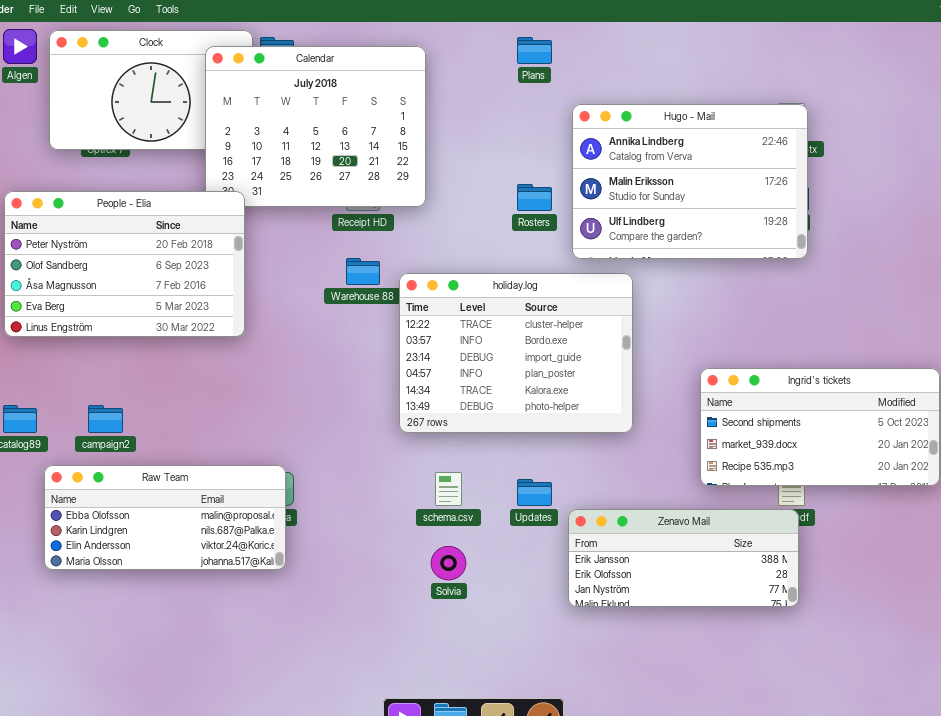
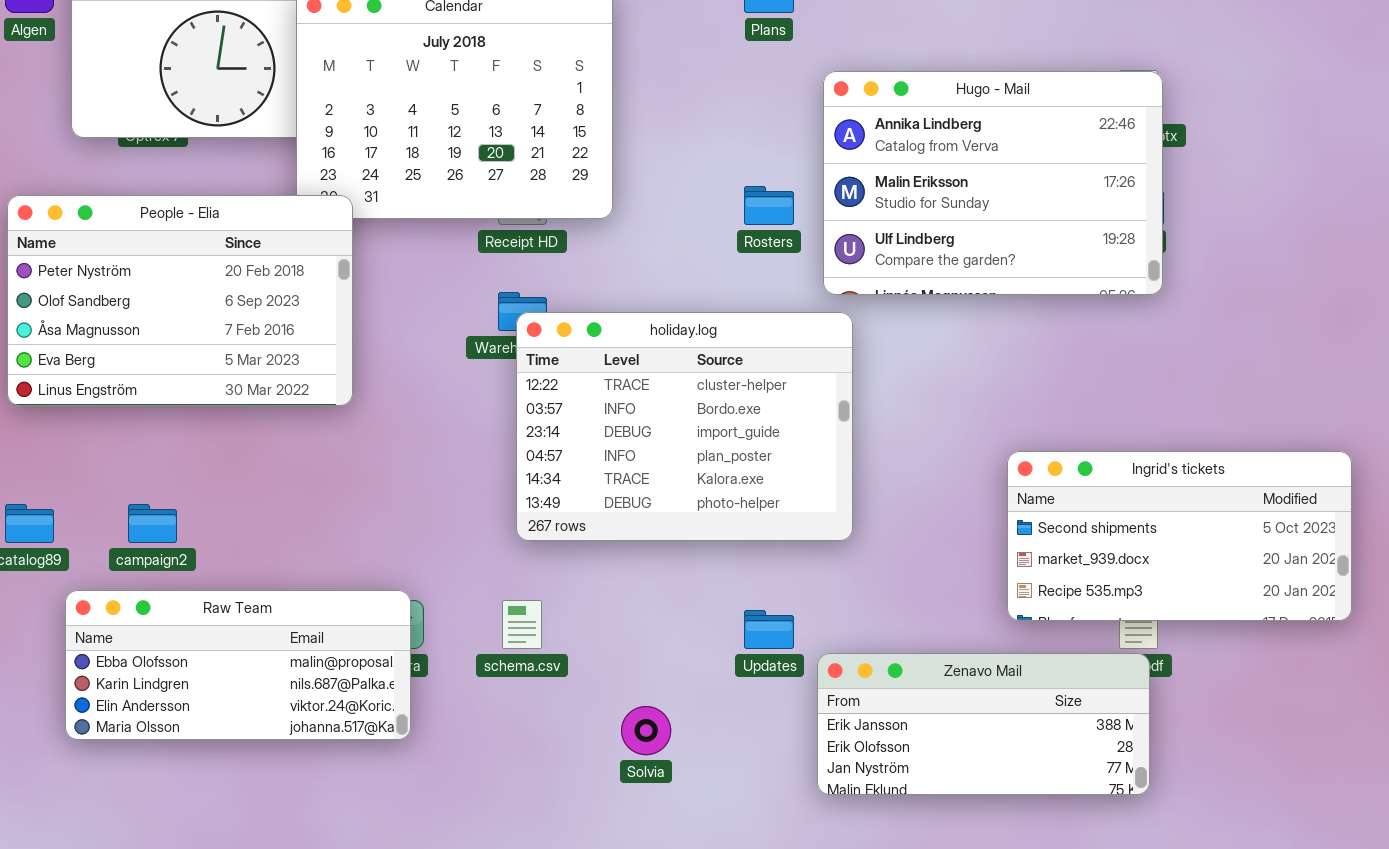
holiday.log: [399,273,633,433] -> [516,312,853,541], moved
schema.csv: [435,472,462,506] -> [502,600,542,649], moved

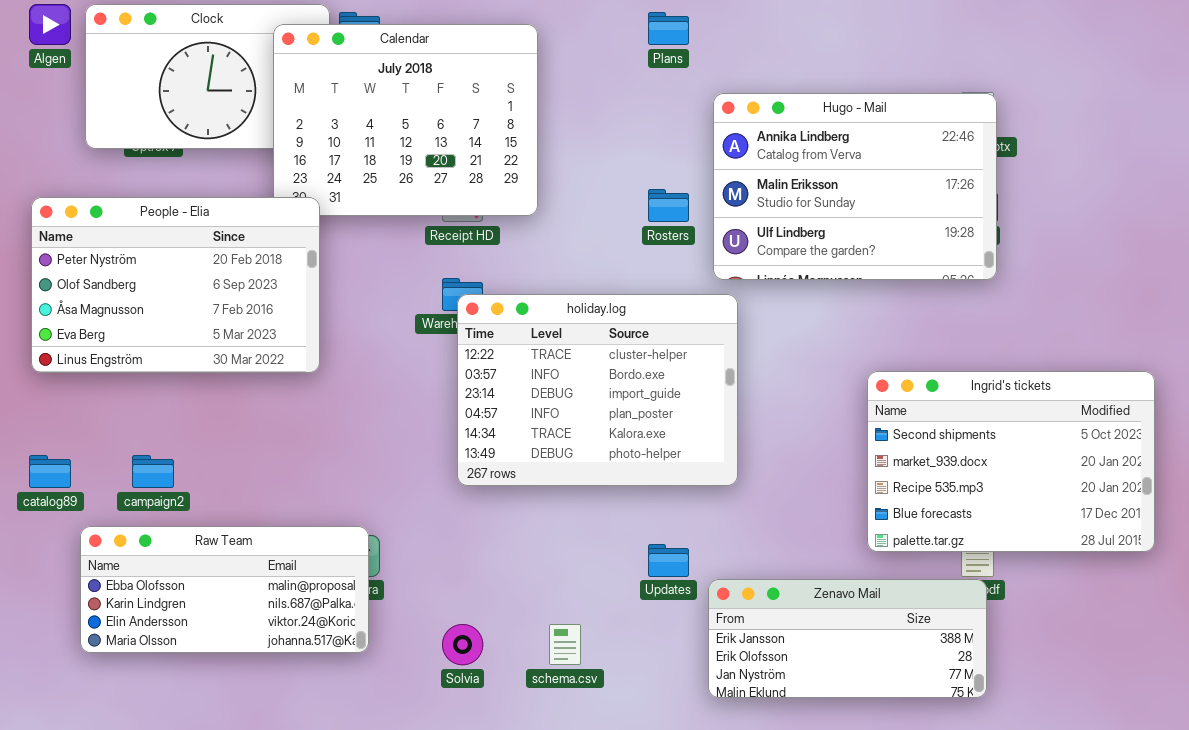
Ingrid's tickets: [1007,451,1352,621] -> [867,371,1155,552], resized
schema.csv: [502,600,542,649] -> [549,624,581,665], moved
Solvia: [621,706,671,755] -> [442,624,483,665], moved

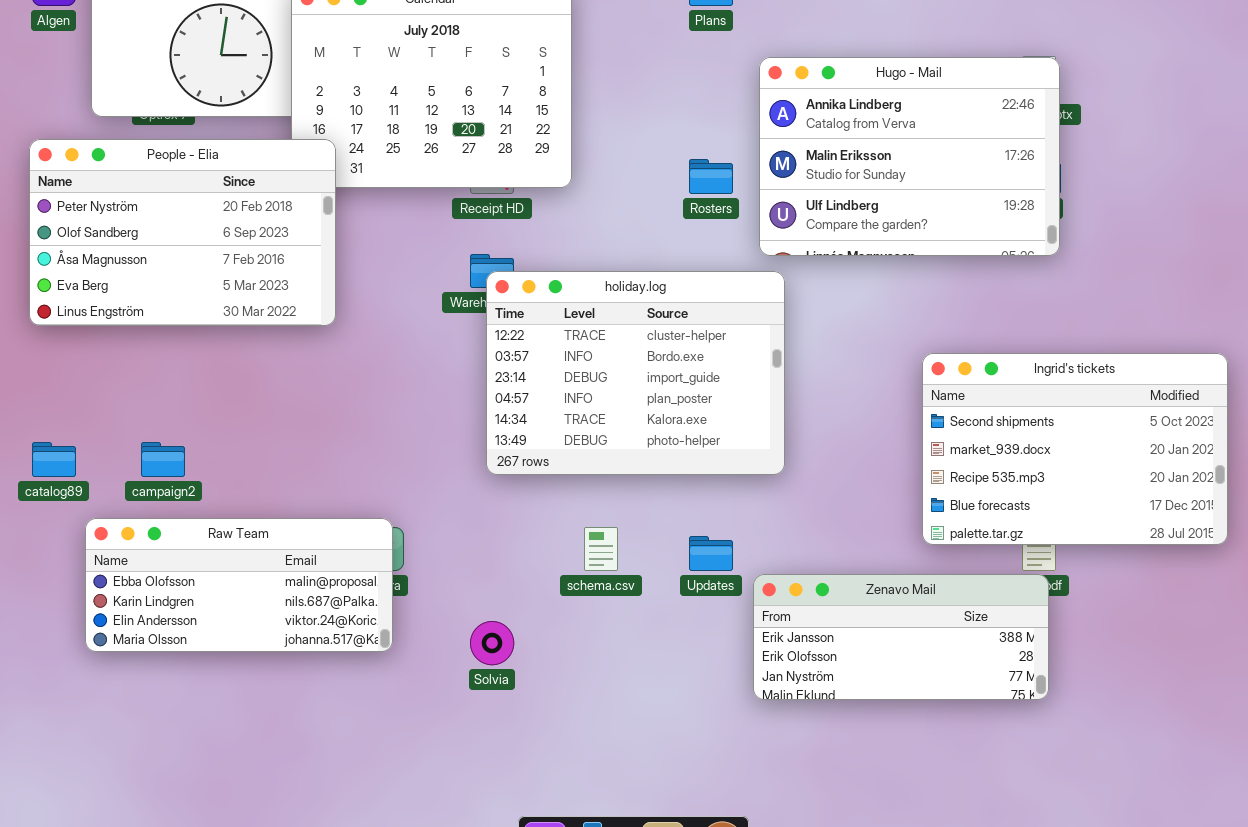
People - Elia: [31,197,320,373] -> [29,139,336,326], moved
schema.csv: [549,624,581,665] -> [584,527,618,571], moved

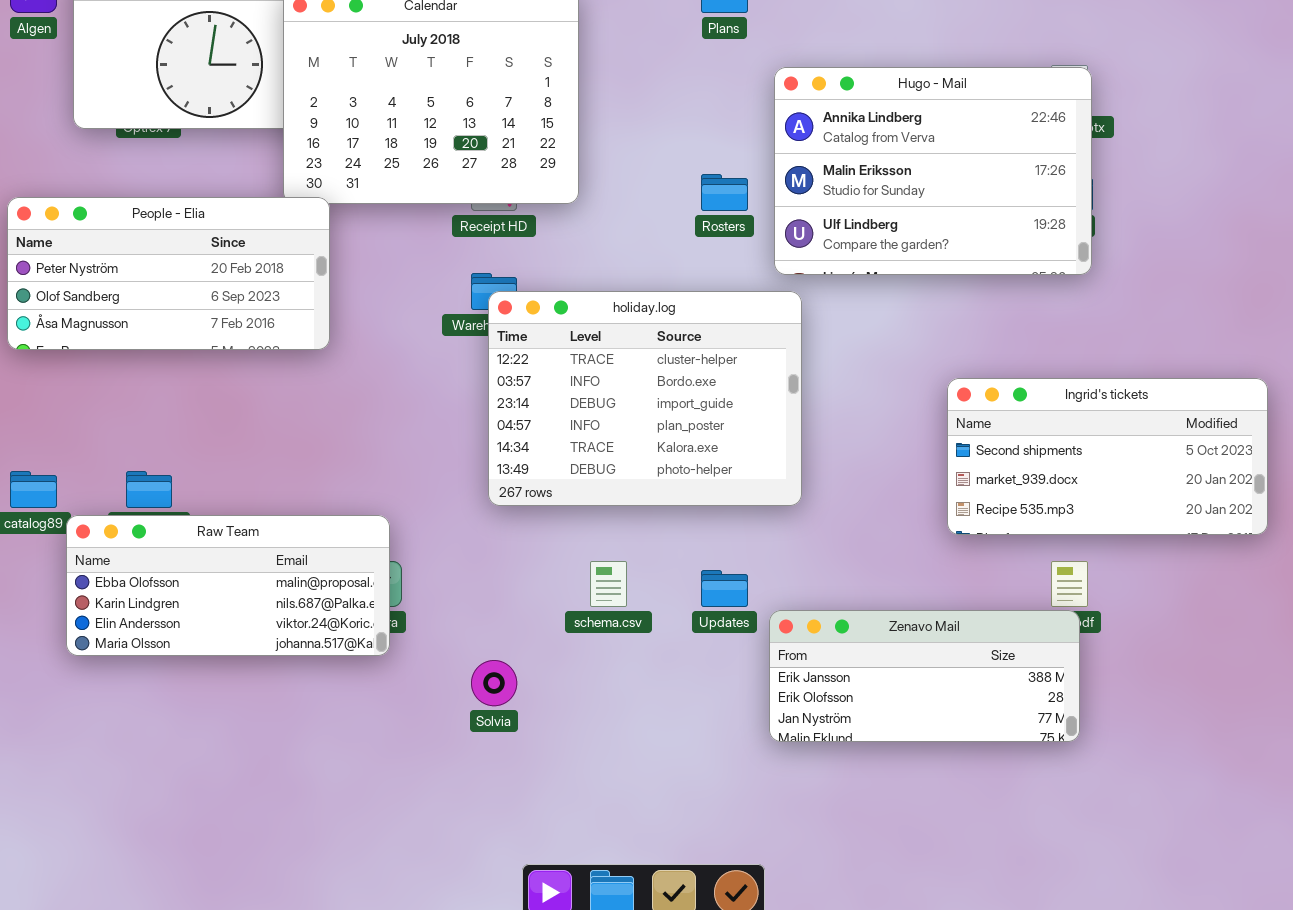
People - Elia: [29,139,336,326] -> [7,197,330,350], resized
Ingrid's tickets: [922,353,1228,545] -> [947,378,1268,535], resized
Raw Team: [85,518,393,652] -> [66,515,390,656], moved

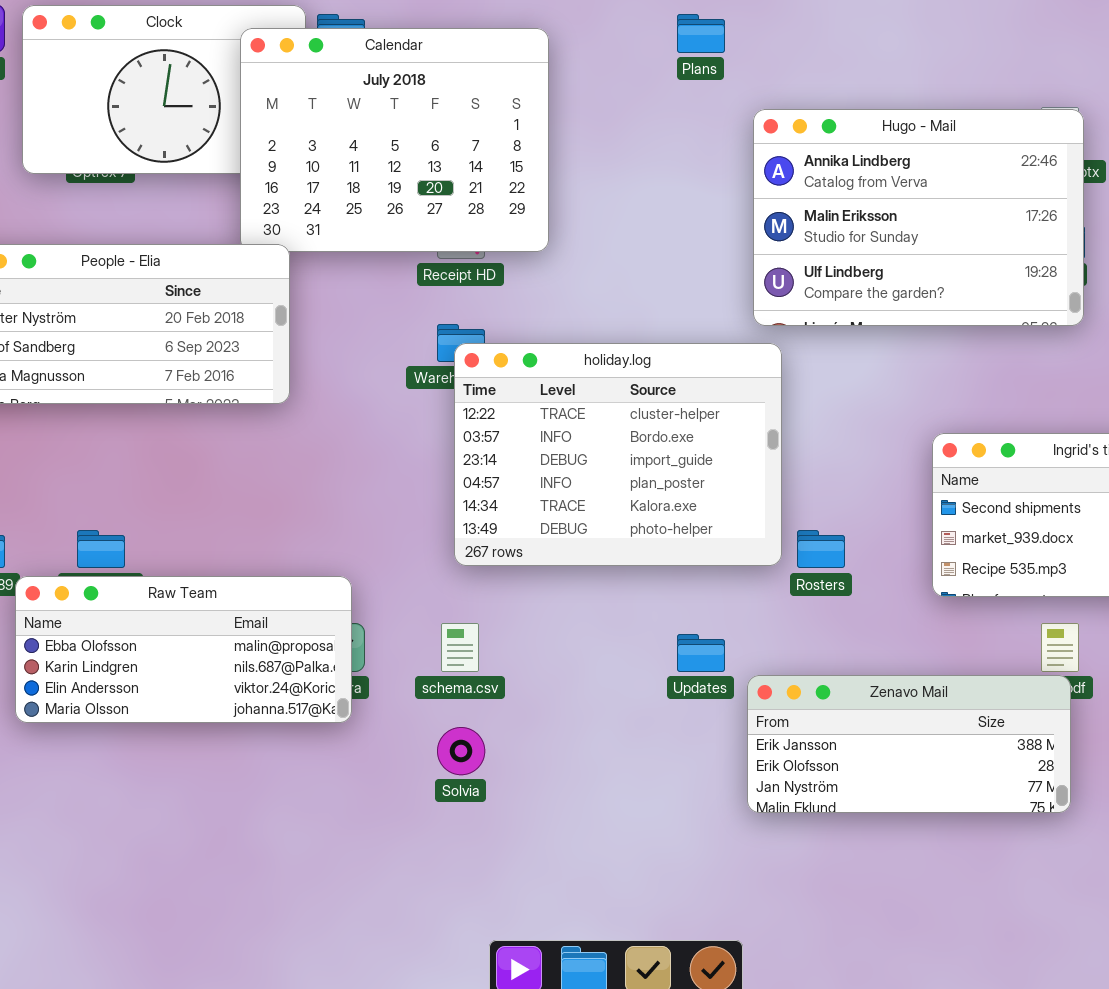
Rosters: [701,174,748,211] -> [797,530,845,568], moved
schema.csv: [590,561,627,607] -> [441,623,479,672], moved

